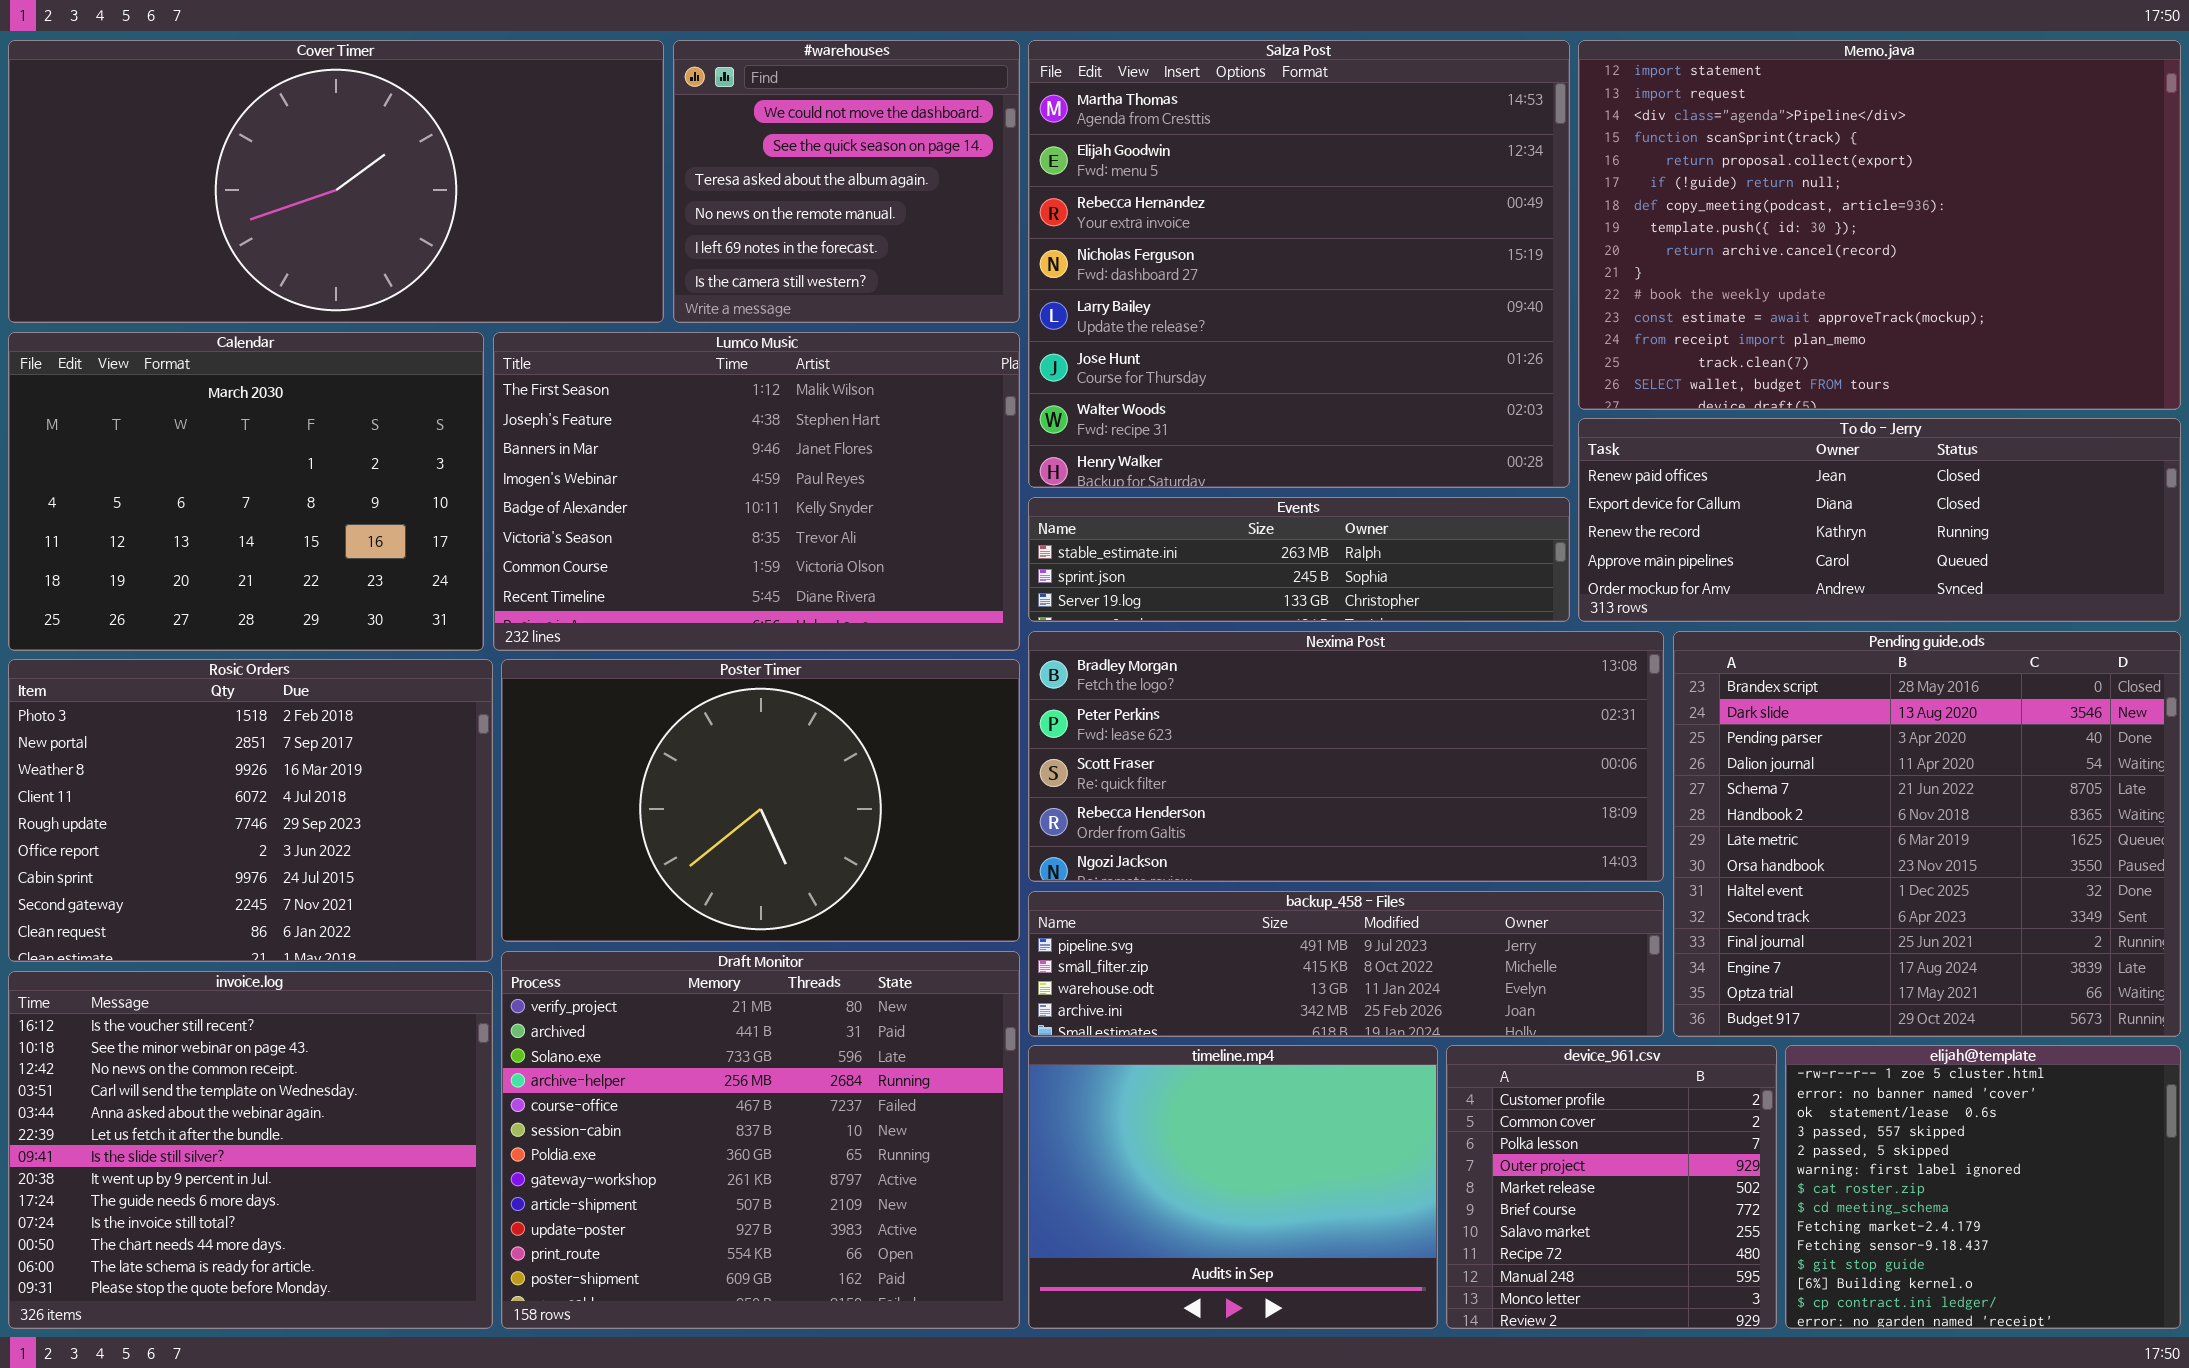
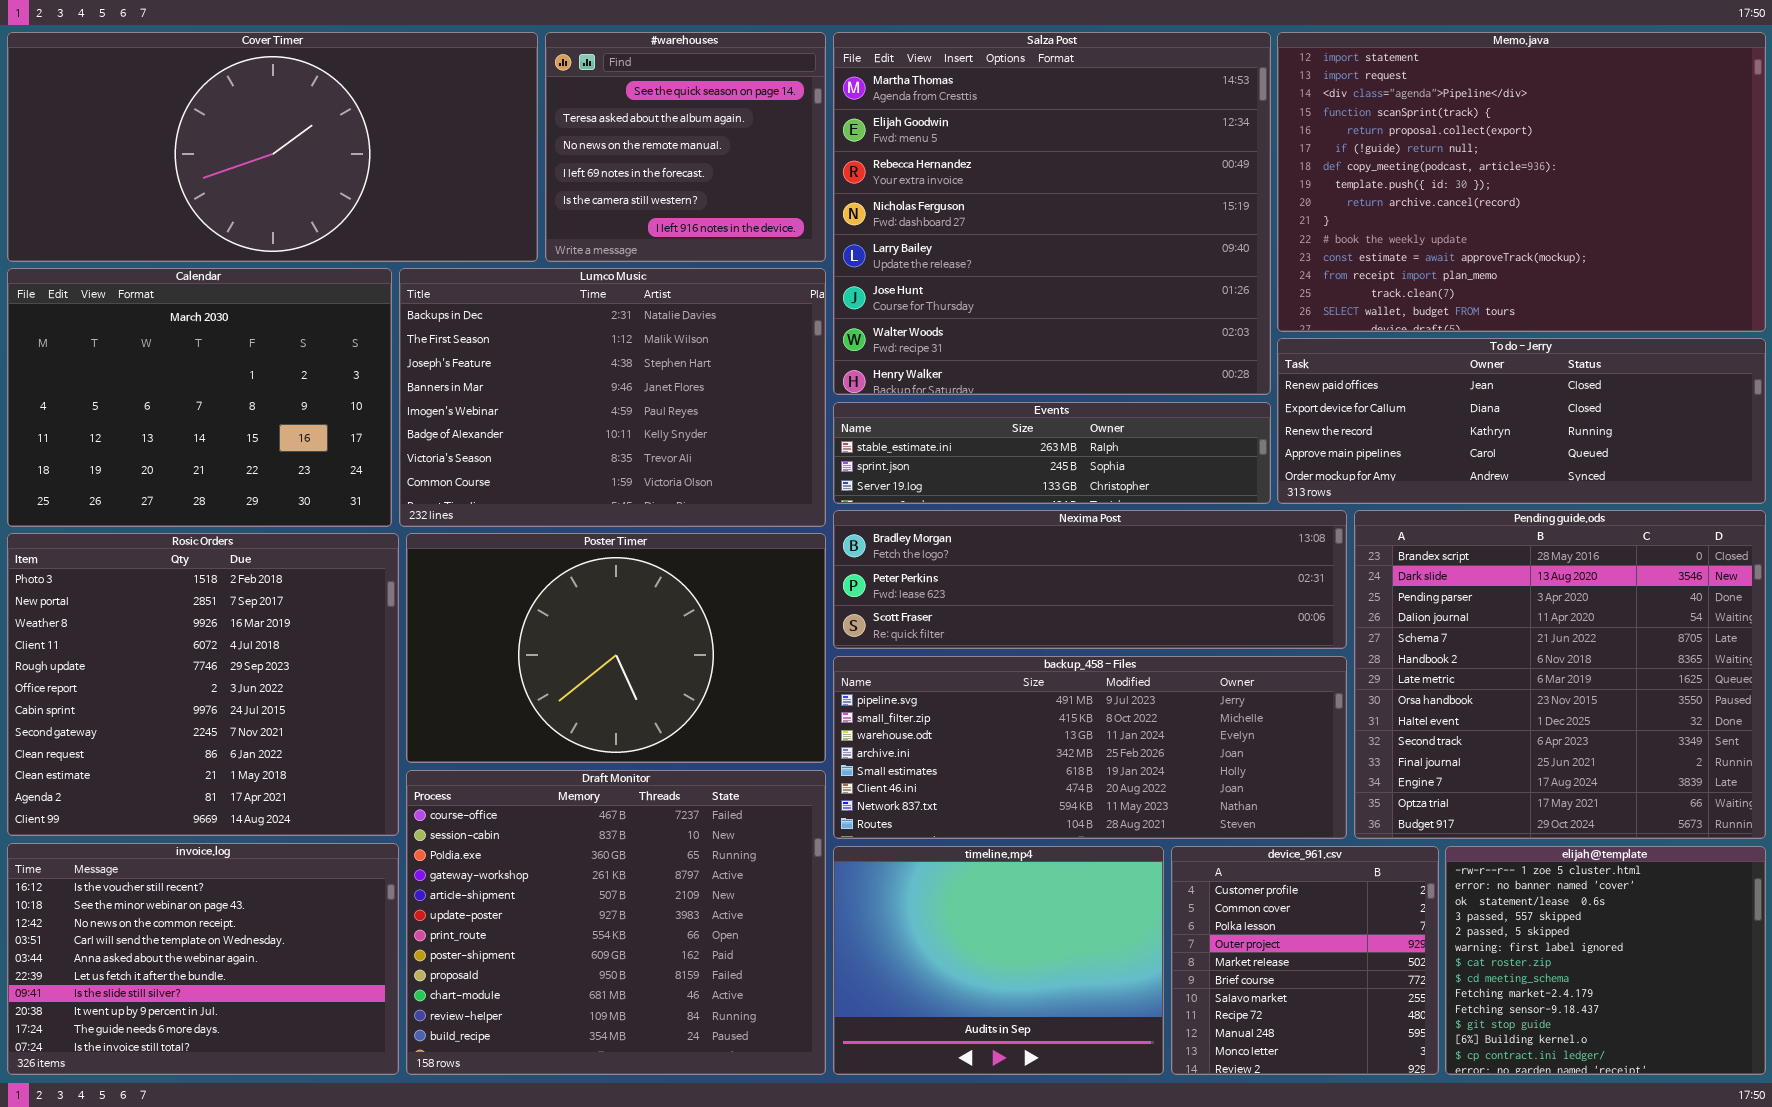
#warehouses: [673,40,1020,323] -> [545,32,826,262], scrolled down 1 row
Lumco Music: [493,332,1020,651] -> [399,268,826,527], scrolled up 1 row
Nexima Post: [1028,631,1664,882] -> [833,510,1347,649], resized
Rosic Orders: [8,659,493,962] -> [7,533,399,836], resized
backup_458 - Files: [1028,891,1664,1037] -> [833,656,1347,839], resized
Draft Monitor: [501,951,1020,1329] -> [406,770,826,1075], scrolled down 4 rows
invoice.log: [8,971,493,1329] -> [7,843,399,1075], resized

